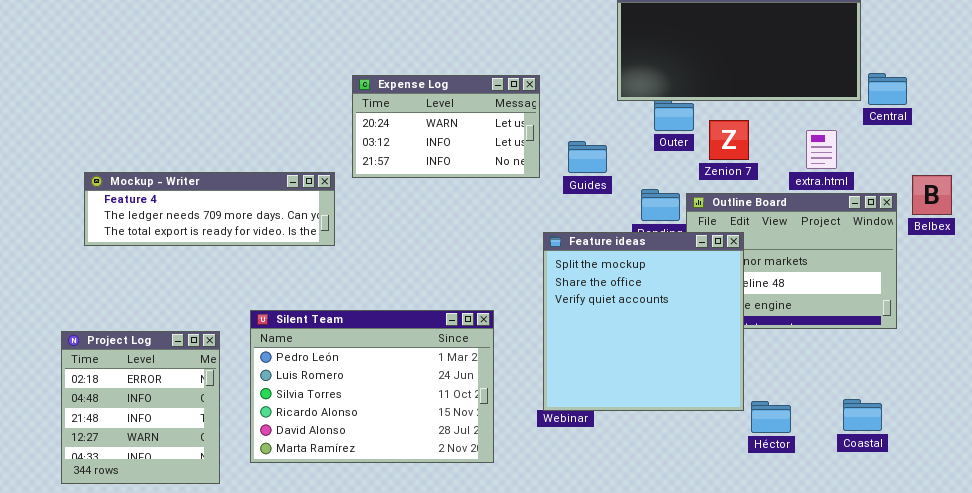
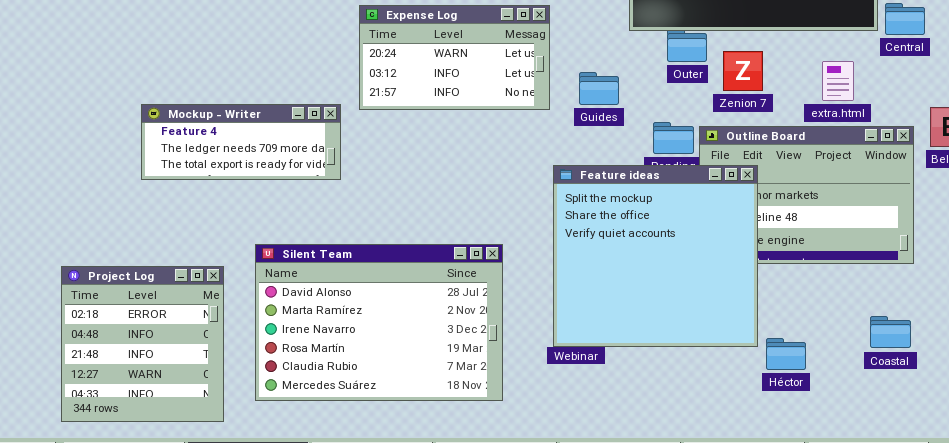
Mockup - Writer: [84,172,335,246] -> [141,104,341,180], resized
Silent Team: [250,310,494,463] -> [255,244,503,401], scrolled down 4 rows
Coastal: [843,399,882,431] -> [870,316,911,348], moved

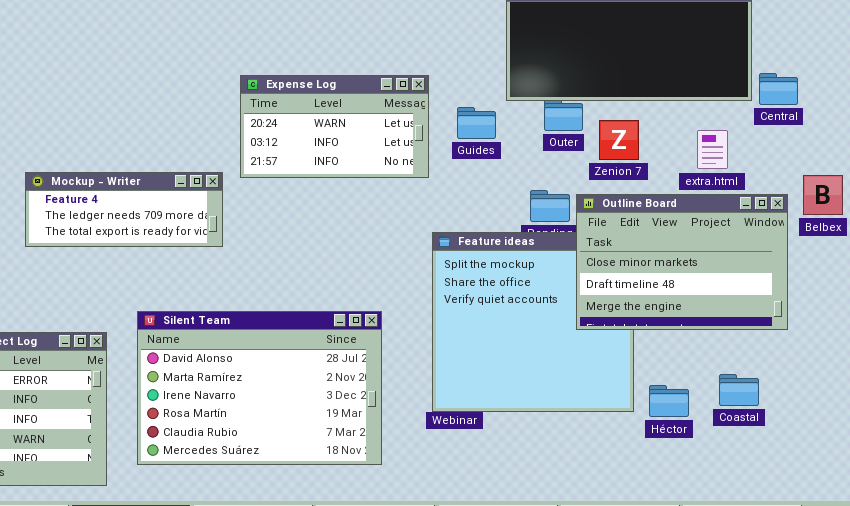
Guides: [579,72,619,105] -> [457,107,496,139], moved
Outline Board: [699,126,914,264] -> [576,194,788,330], raised
Coastal: [870,316,911,348] -> [719,374,759,406], moved
Héctor: [766,338,806,370] -> [649,385,689,417], moved

